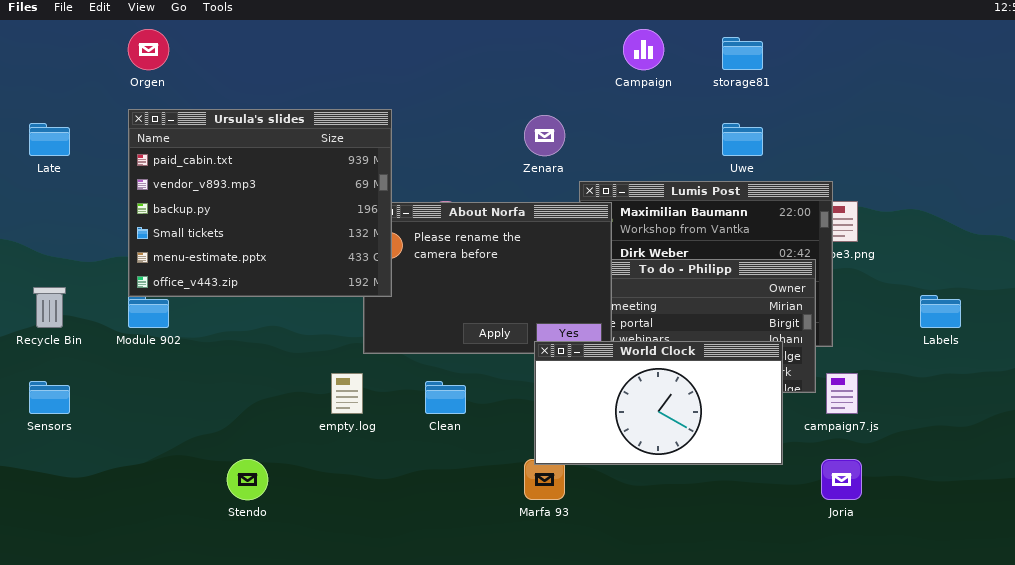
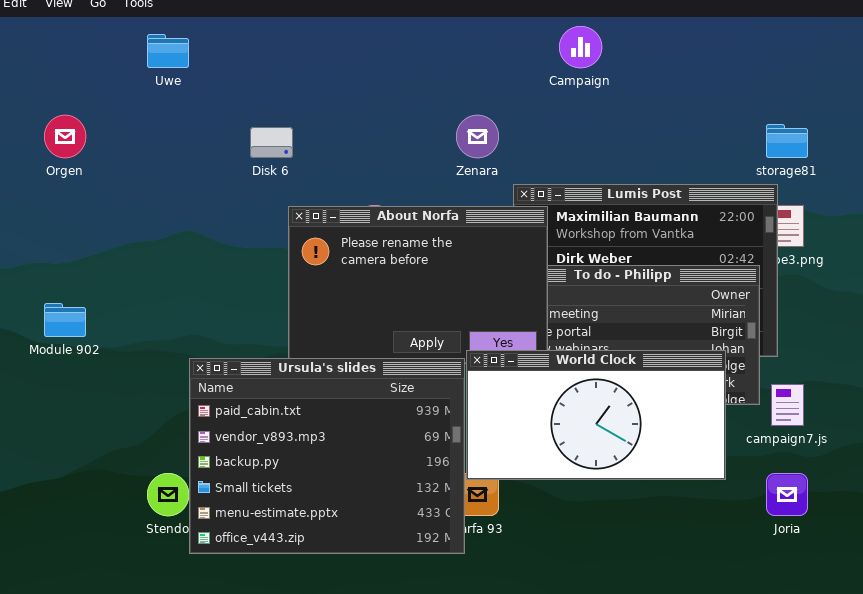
Orgen: [128,29,169,70] -> [44,115,86,158], moved
storage81: [722,37,763,70] -> [766,124,808,158], moved
Ursula's slides: [128,109,392,297] -> [189,358,465,554], moved
Uwe: [722,123,763,156] -> [147,34,189,68], moved

